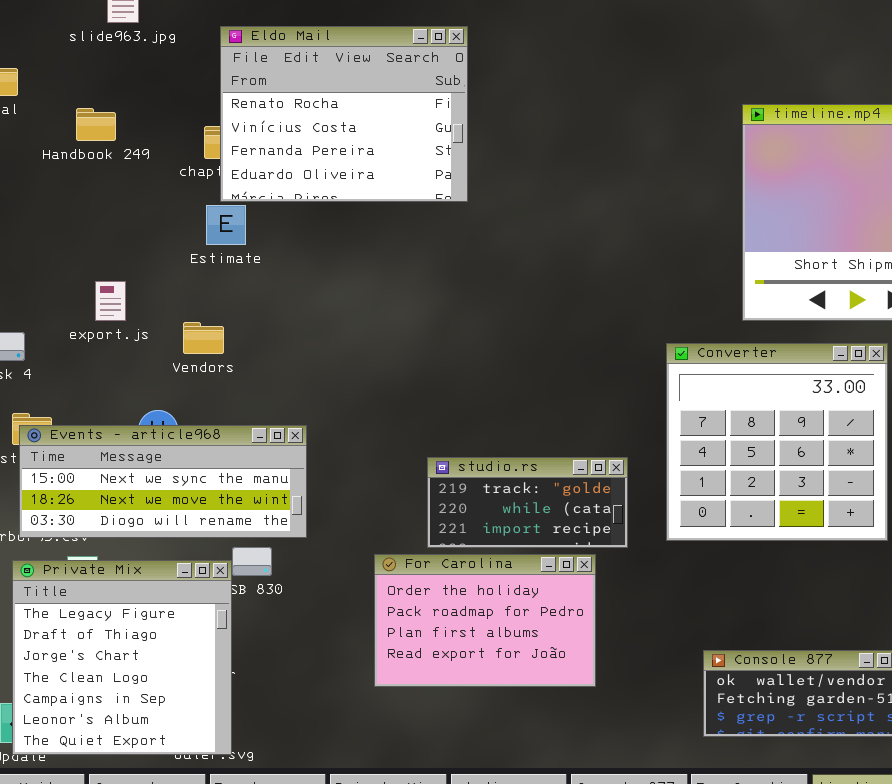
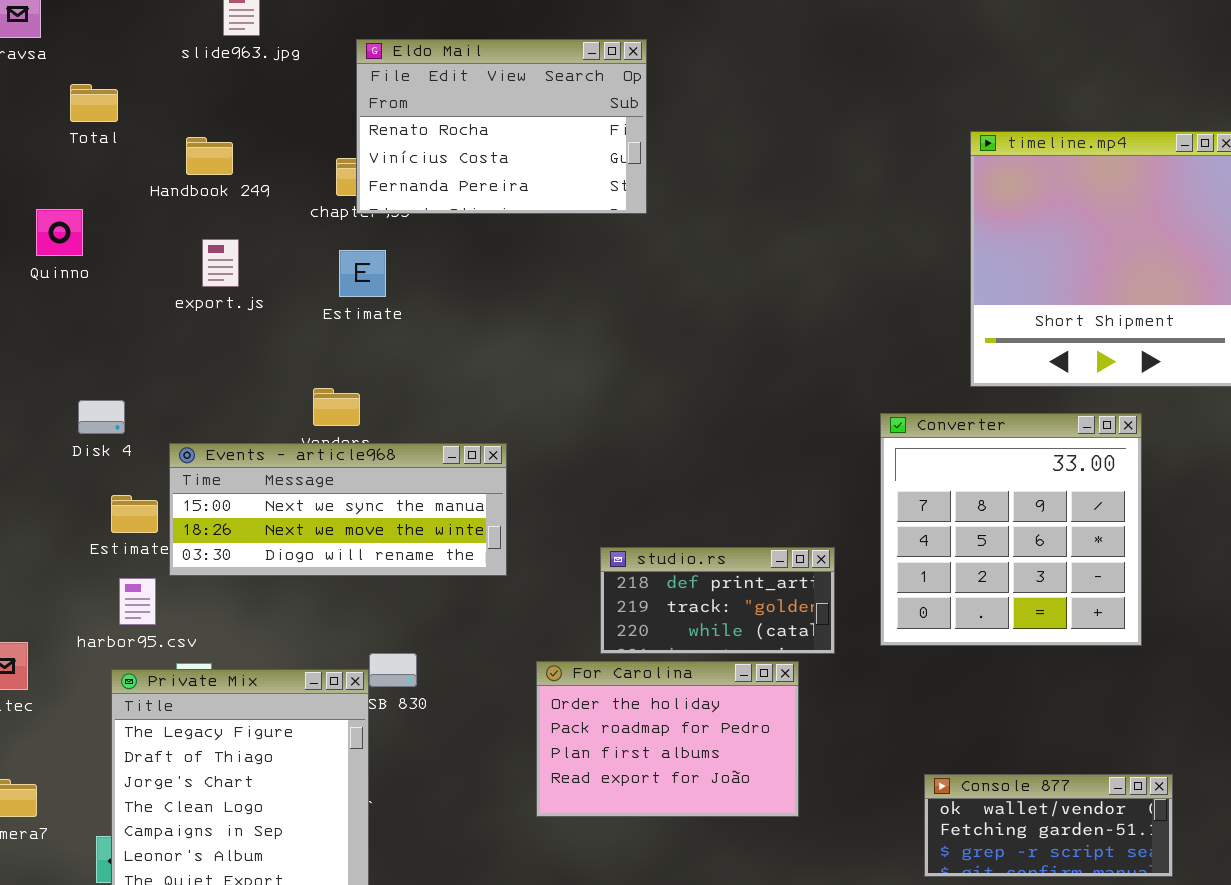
Eldo Mail: [220,26,468,202] -> [356,39,647,214], resized
export.js: [95,281,126,321] -> [202,239,239,287], moved
Events - article968: [19,425,307,538] -> [169,443,507,576], moved
studio.rs: [427,457,628,548] -> [600,547,835,654], scrolled up 1 row

